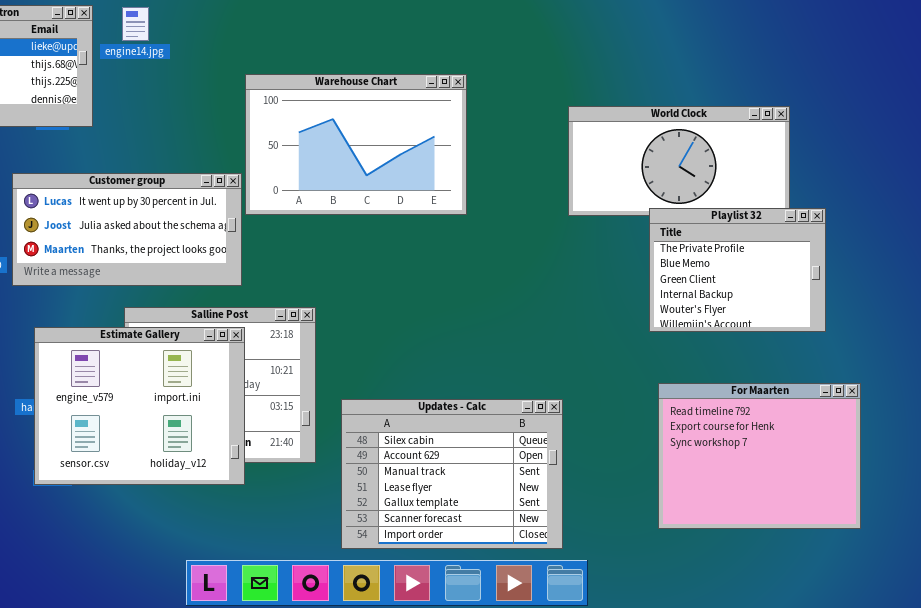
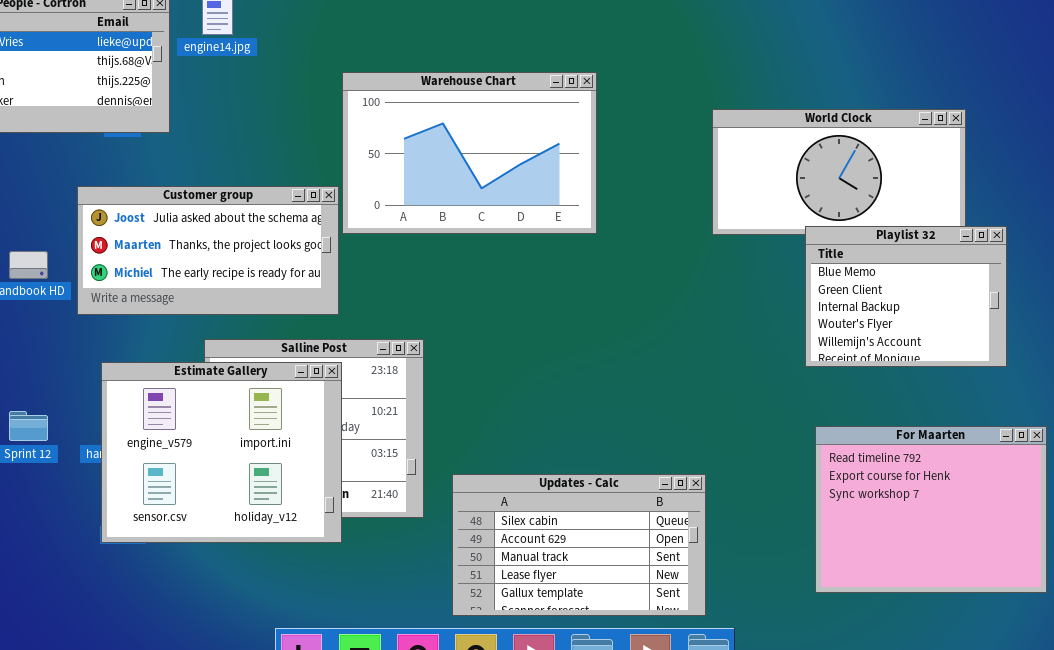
Customer group: [12,173,242,286] -> [77,186,339,315], scrolled down 1 row
Playlist 32: [649,208,826,332] -> [805,226,1007,367], scrolled down 1 row
Updates - Calc: [341,399,563,549] -> [452,474,706,616], resized

